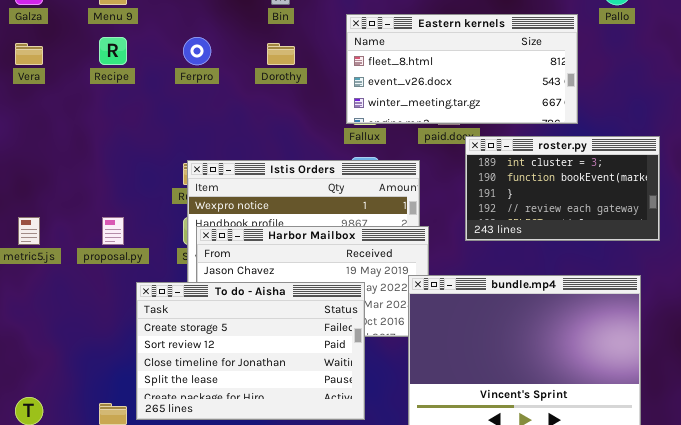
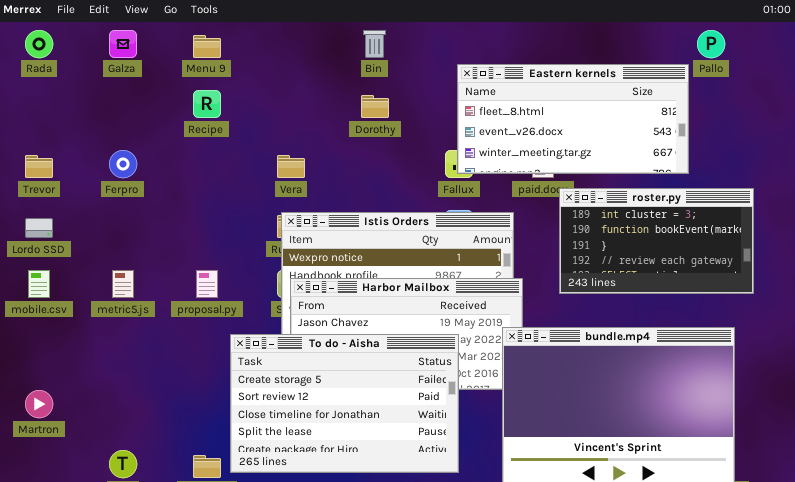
Eastern kernels: [346,14,578,124] -> [457,64,689,174], moved
Ferpro: [183,37,211,65] -> [109,150,137,178], moved
Vera: [15,43,43,65] -> [277,155,305,178], moved

